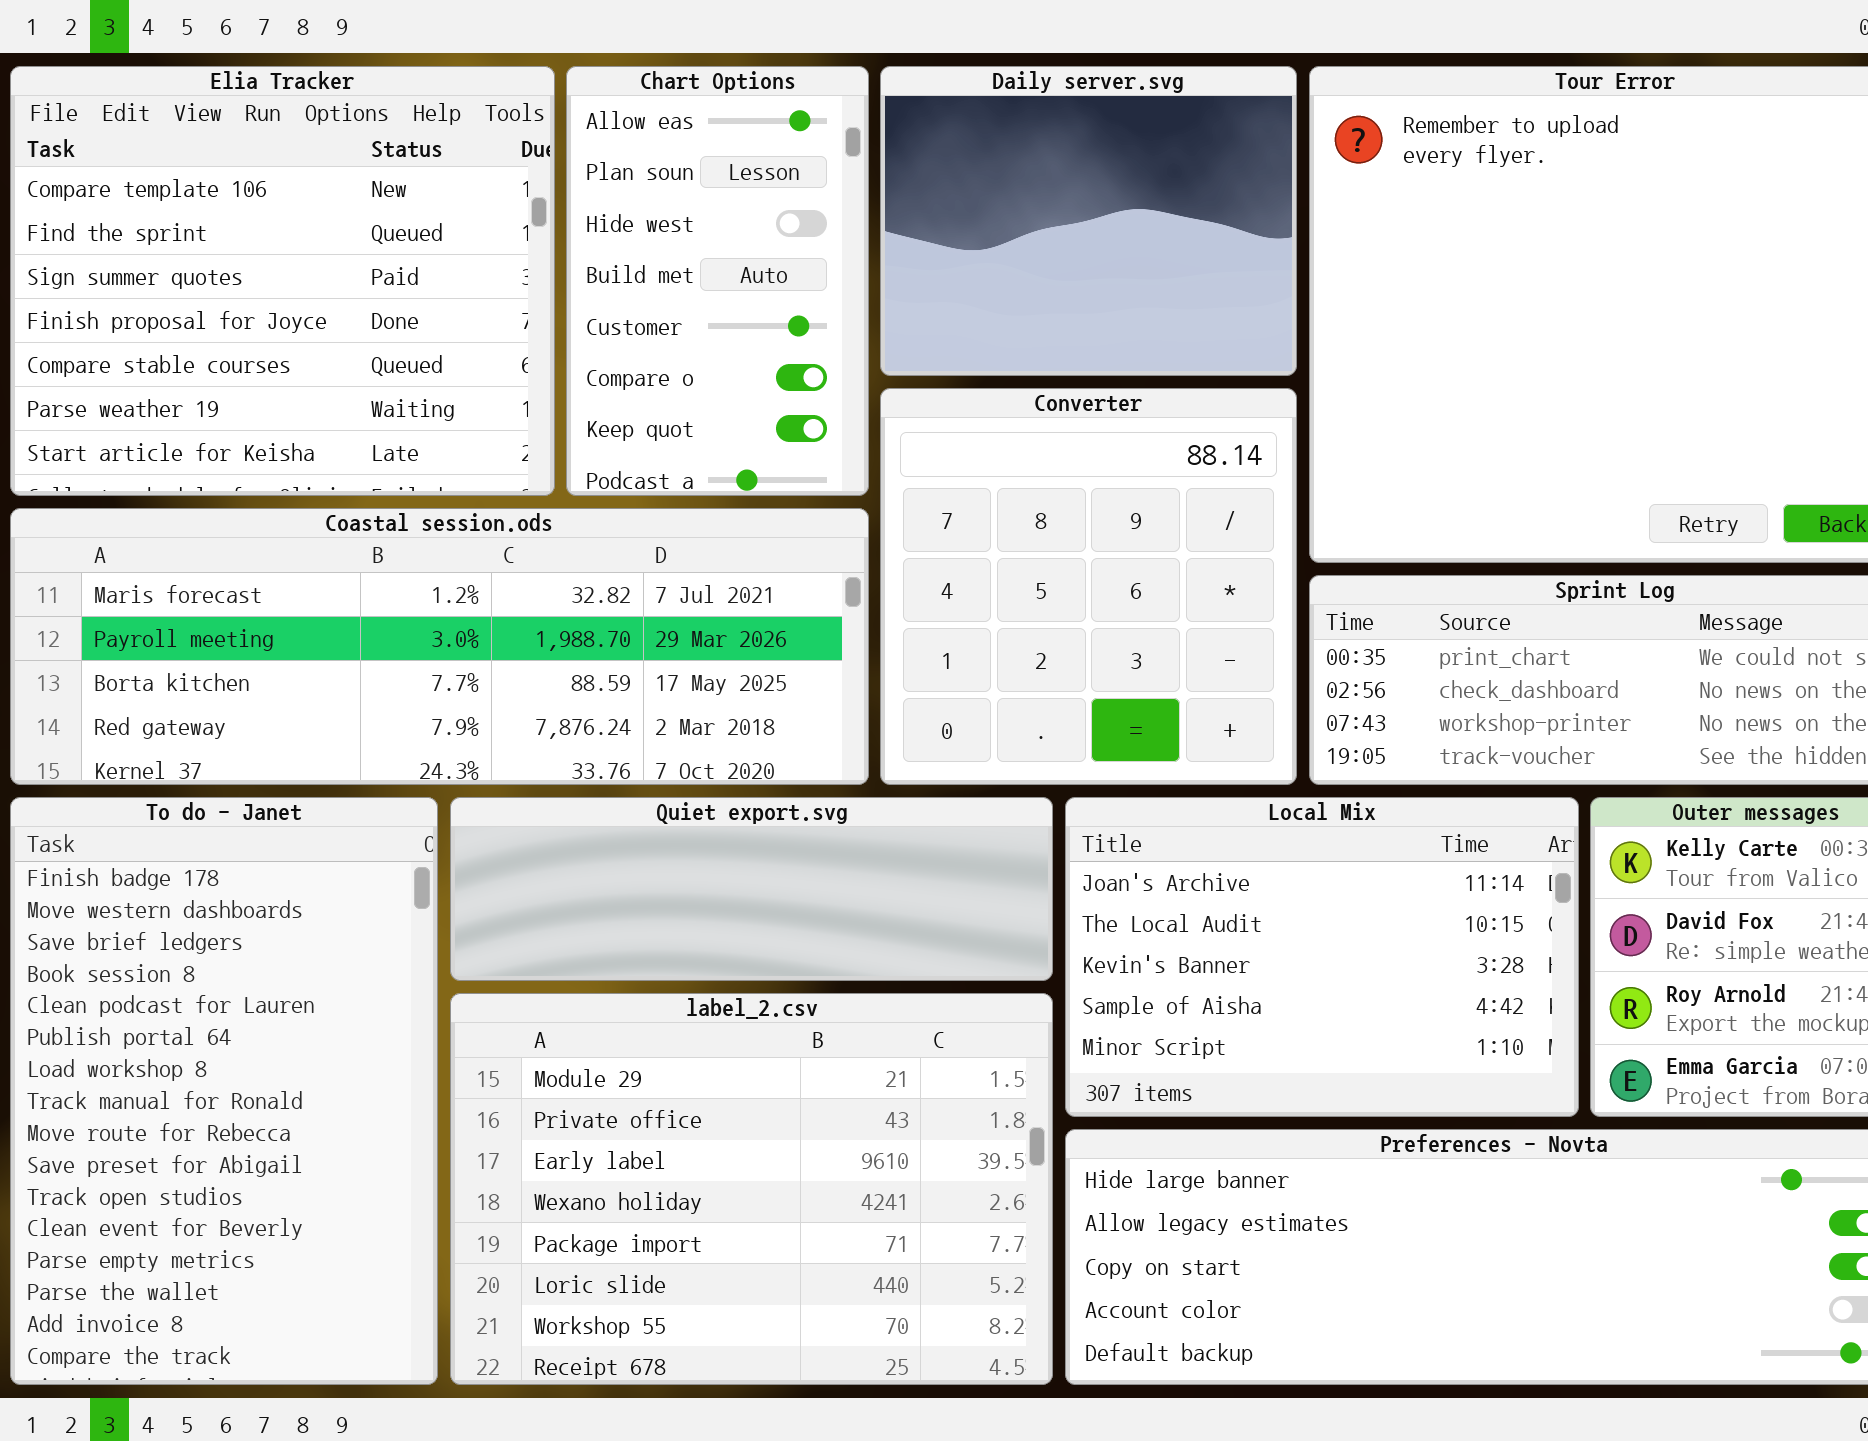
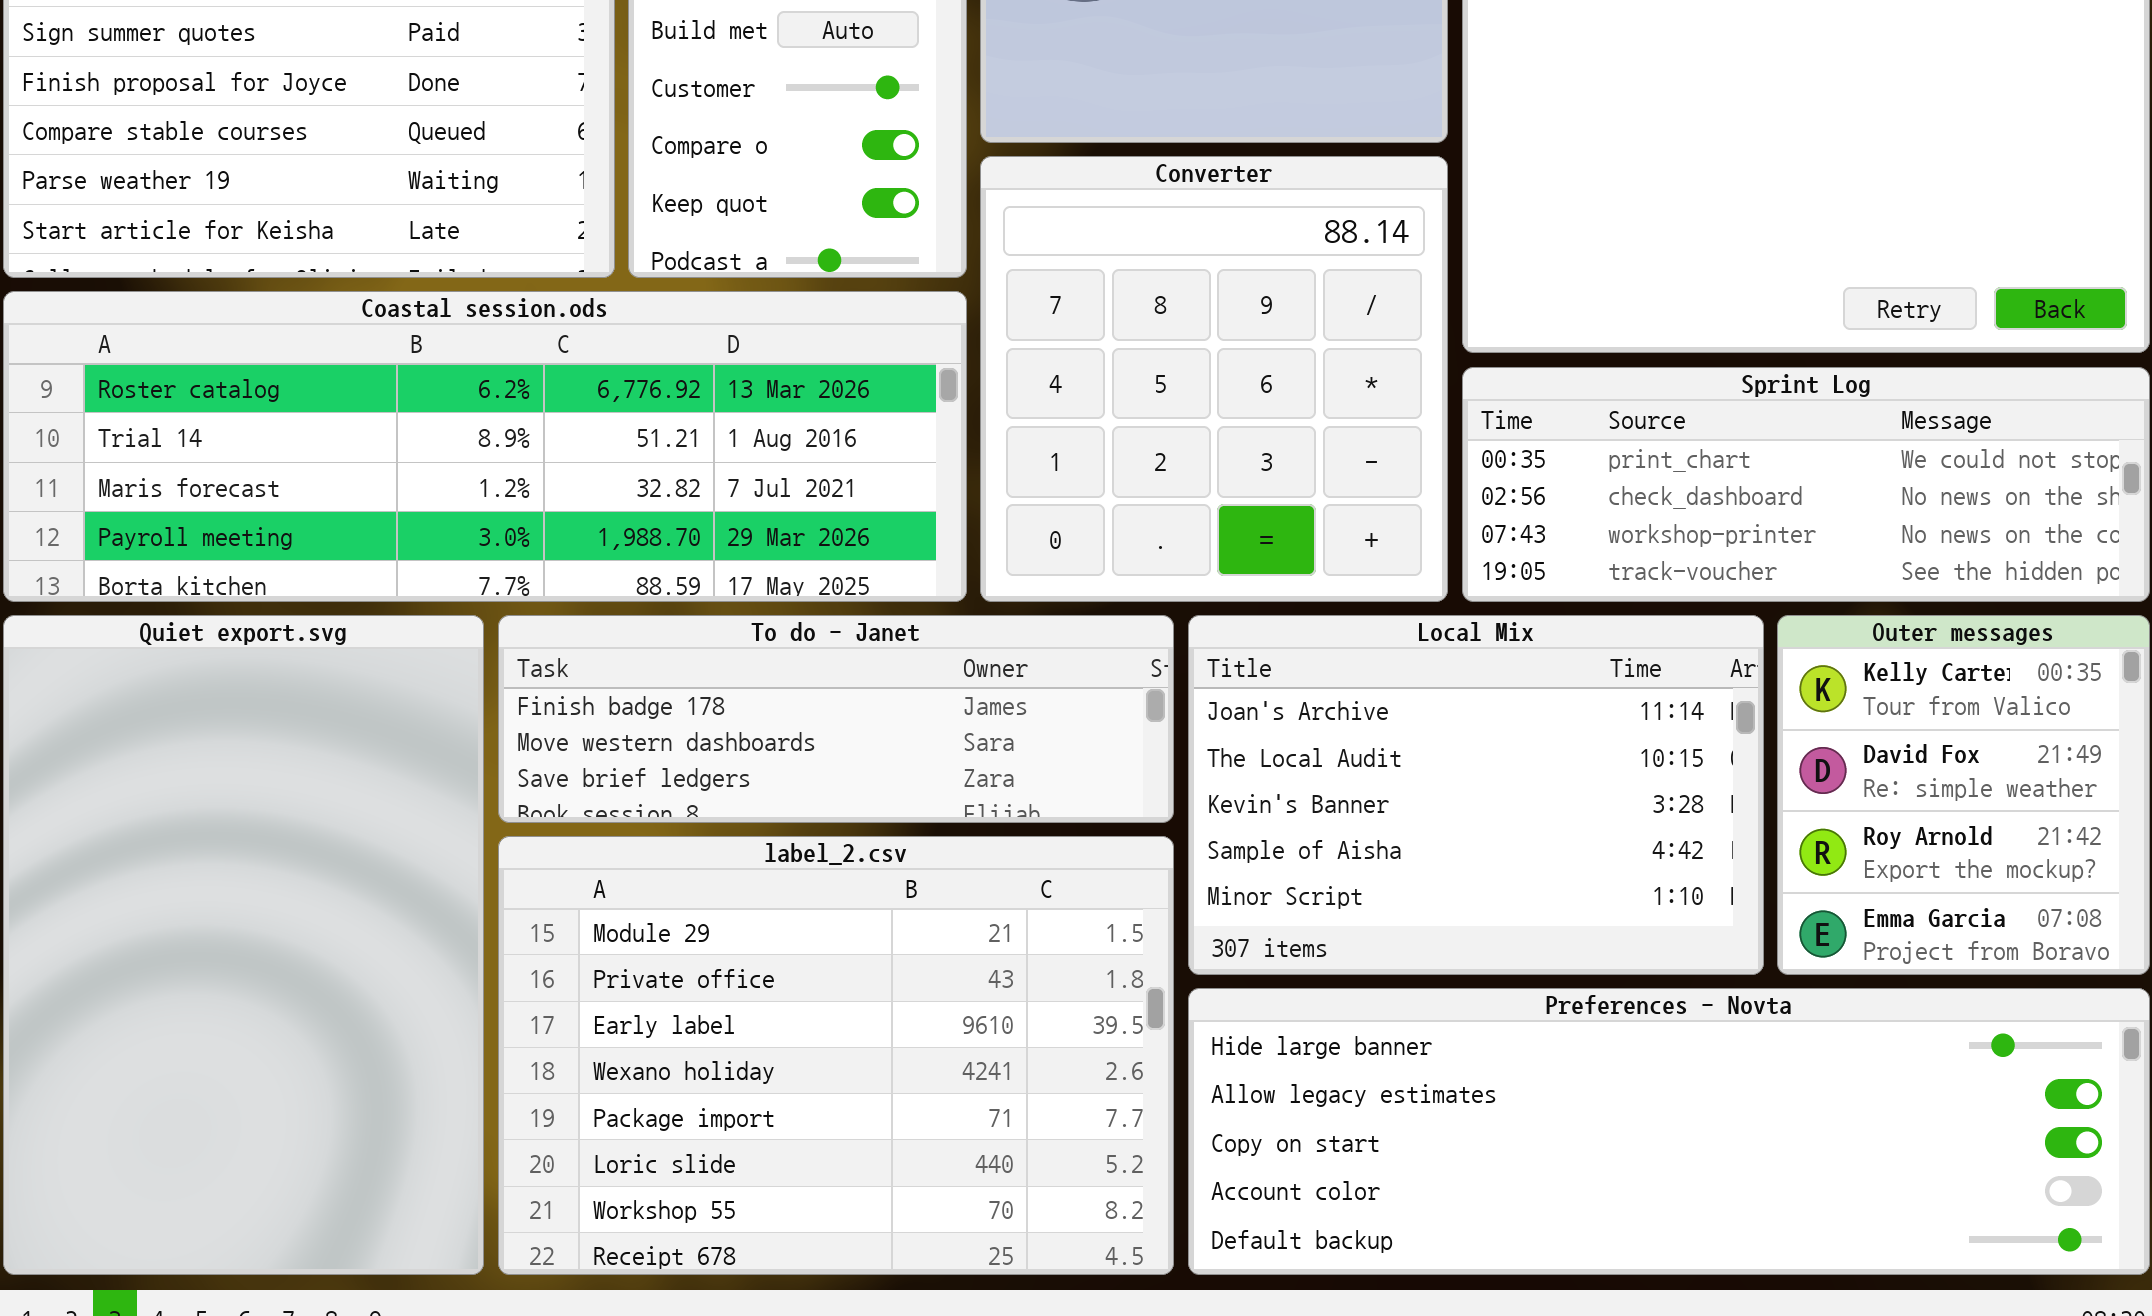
Coastal session.ods: [10,508,869,785] -> [3,291,967,602], scrolled up 2 rows
To do - Janet: [10,797,438,1385] -> [498,615,1174,823], moved, resized
Quiet export.svg: [450,797,1053,981] -> [3,615,484,1275], moved, resized

